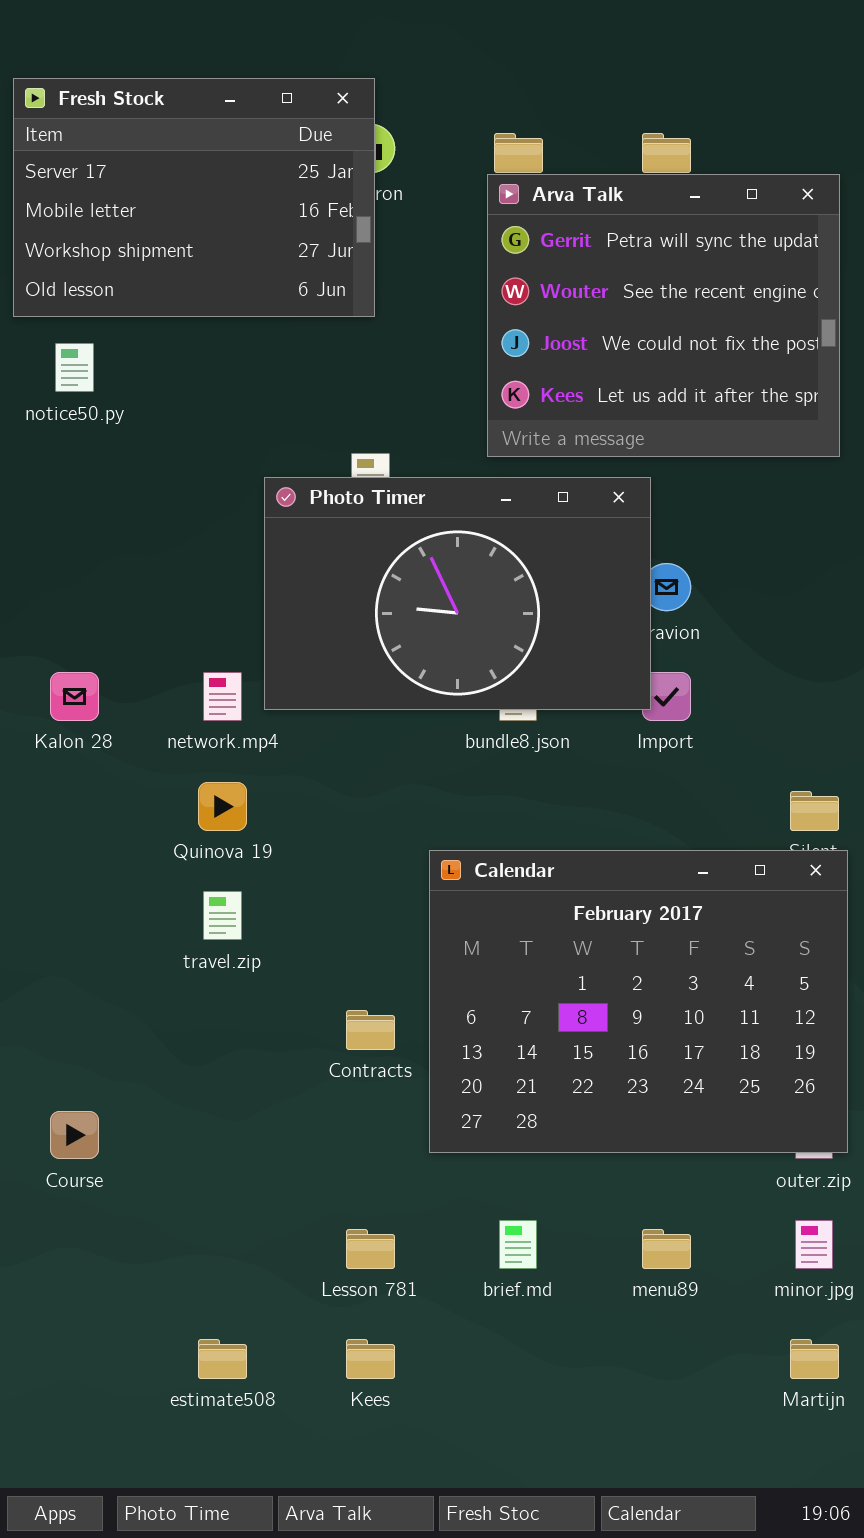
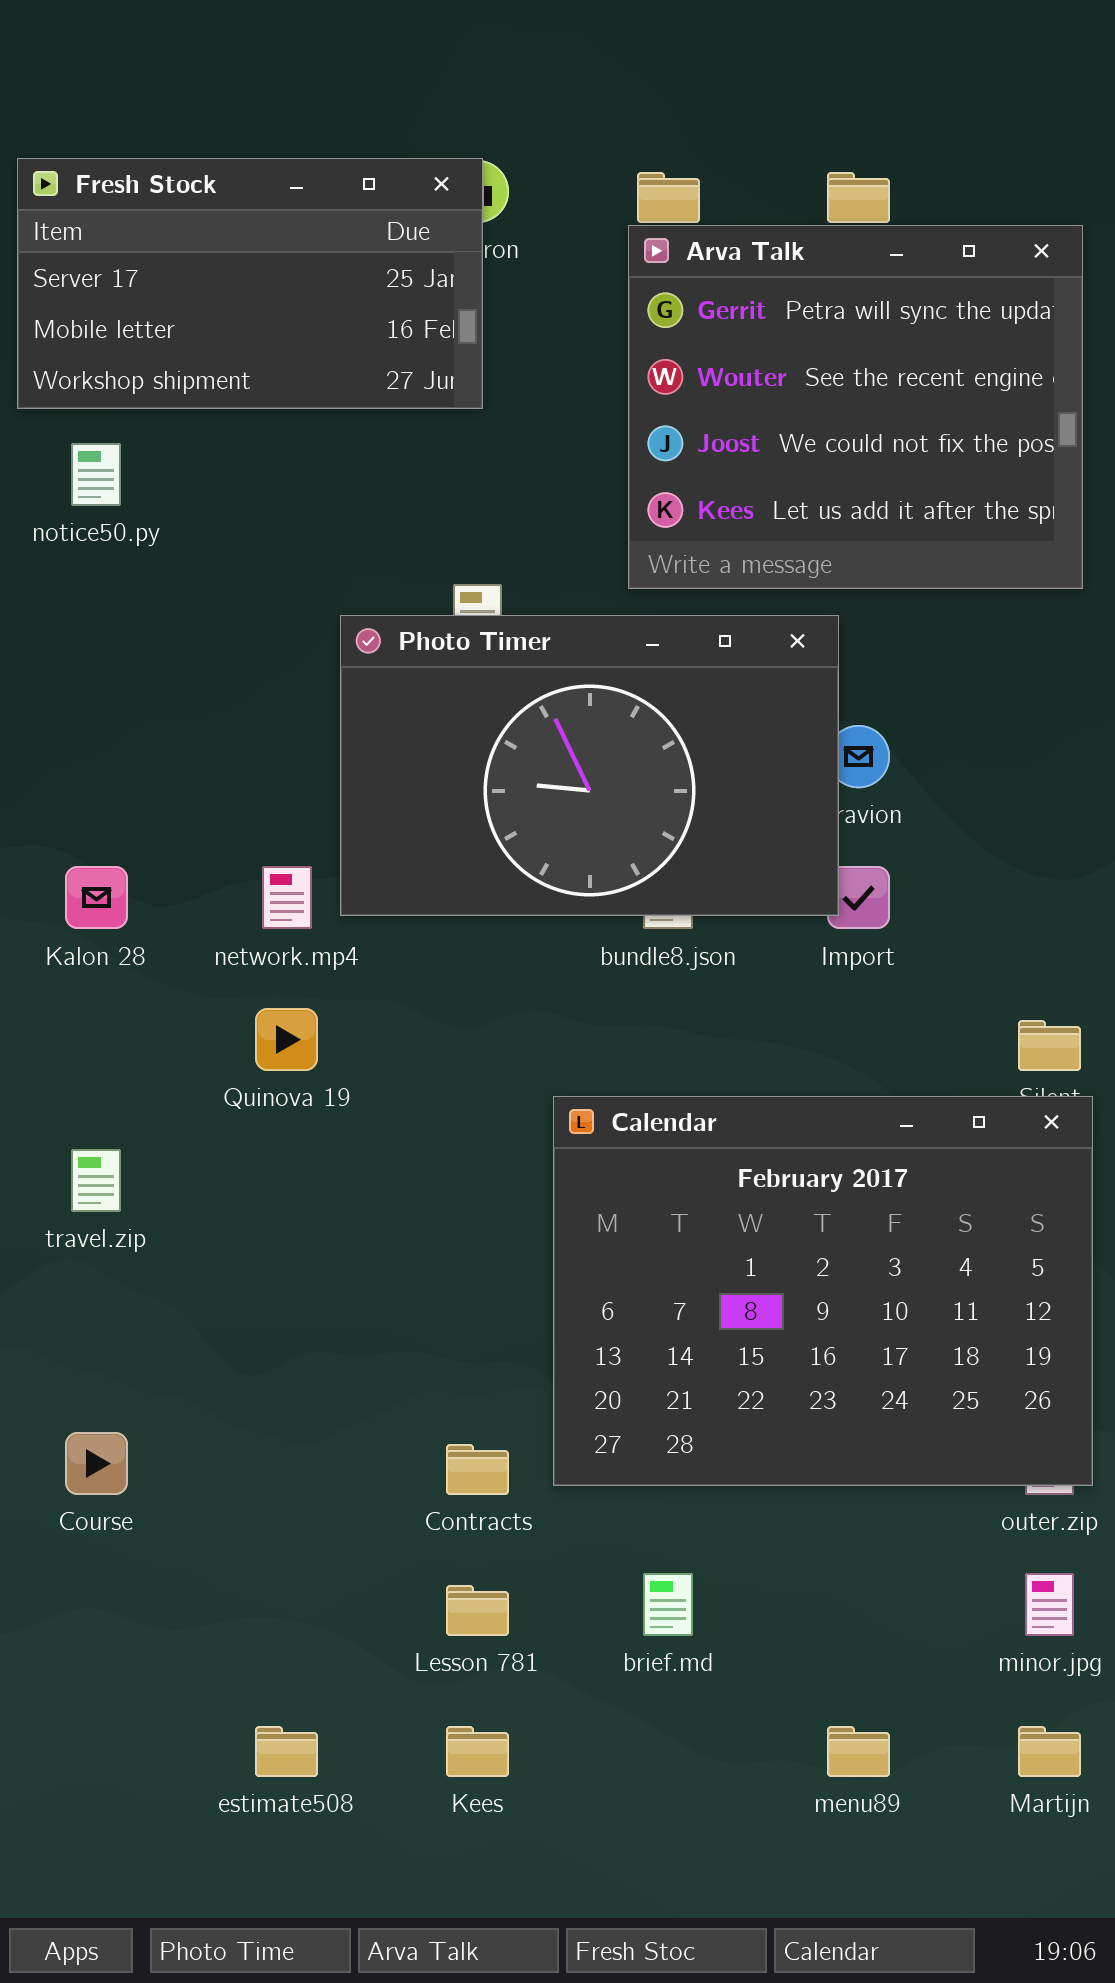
Fresh Stock: [13,78,375,317] -> [17,158,483,409], resized
travel.zip: [203,891,242,940] -> [71,1149,121,1212], moved
Contracts: [346,1010,395,1050] -> [446,1444,509,1495], moved
menu89: [642,1229,691,1269] -> [827,1726,890,1777], moved

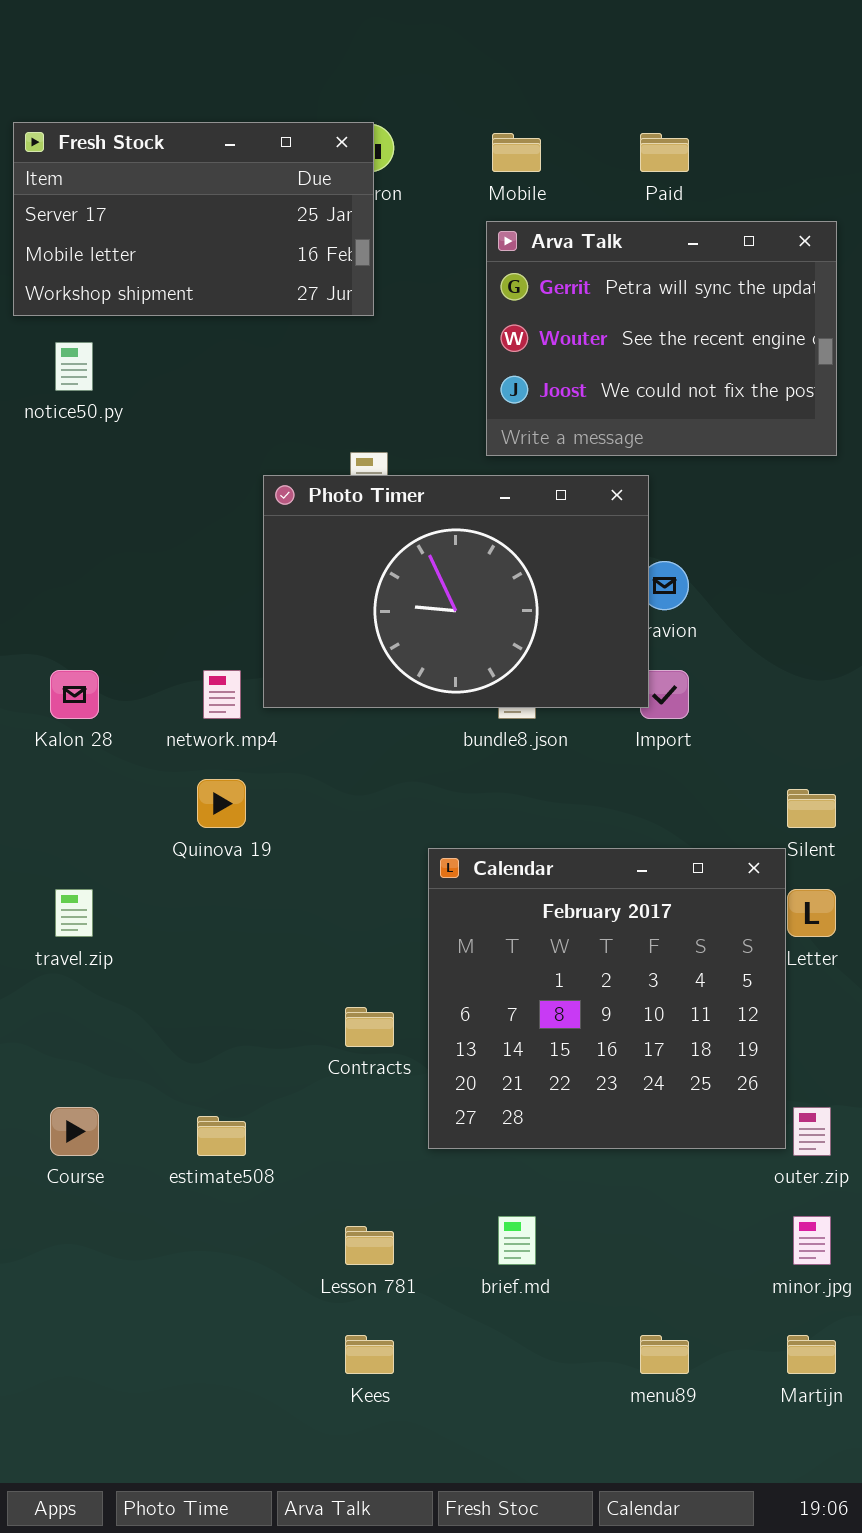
Arva Talk: [628,225,1083,589] -> [486,221,837,456], resized
Calendar: [553,1096,1093,1486] -> [428,848,786,1149], resized
Contracts: [446,1444,509,1495] -> [345,1007,394,1047], moved
estimate508: [255,1726,318,1777] -> [197,1116,246,1156], moved

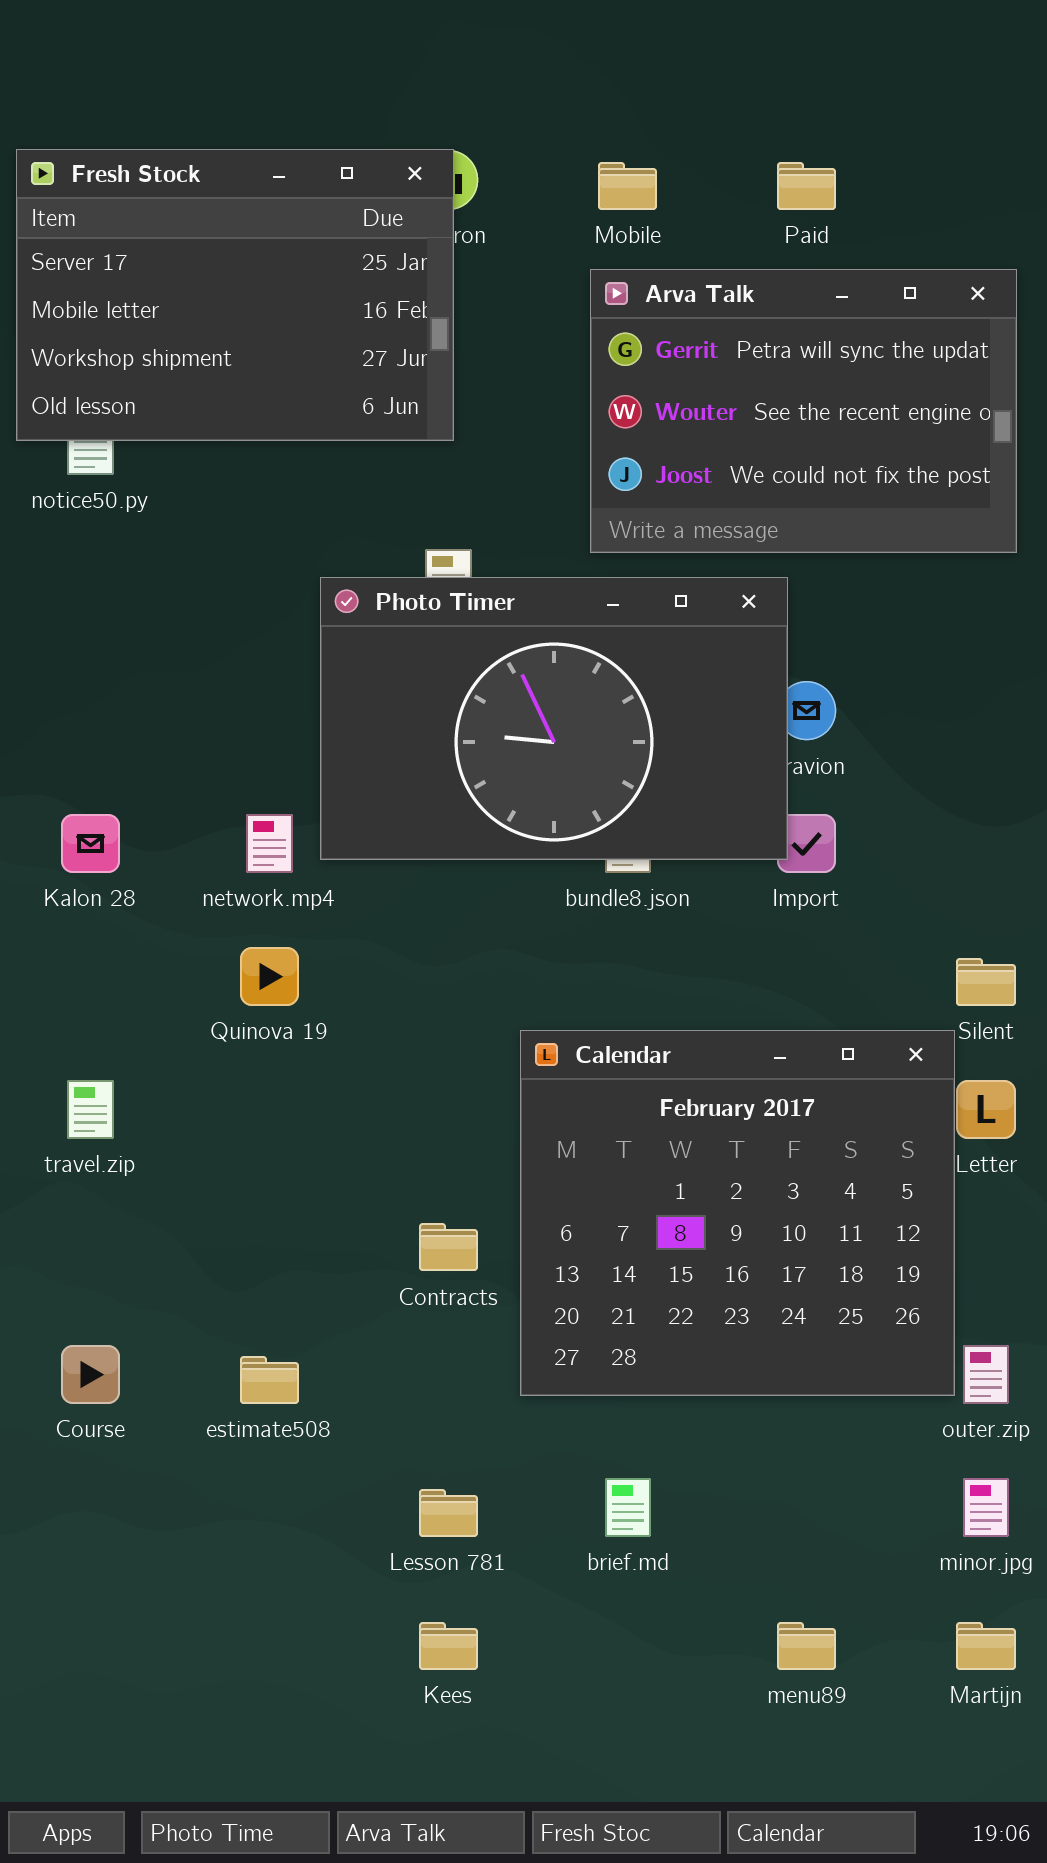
Fresh Stock: [13,122,374,316] -> [16,149,454,441], resized

